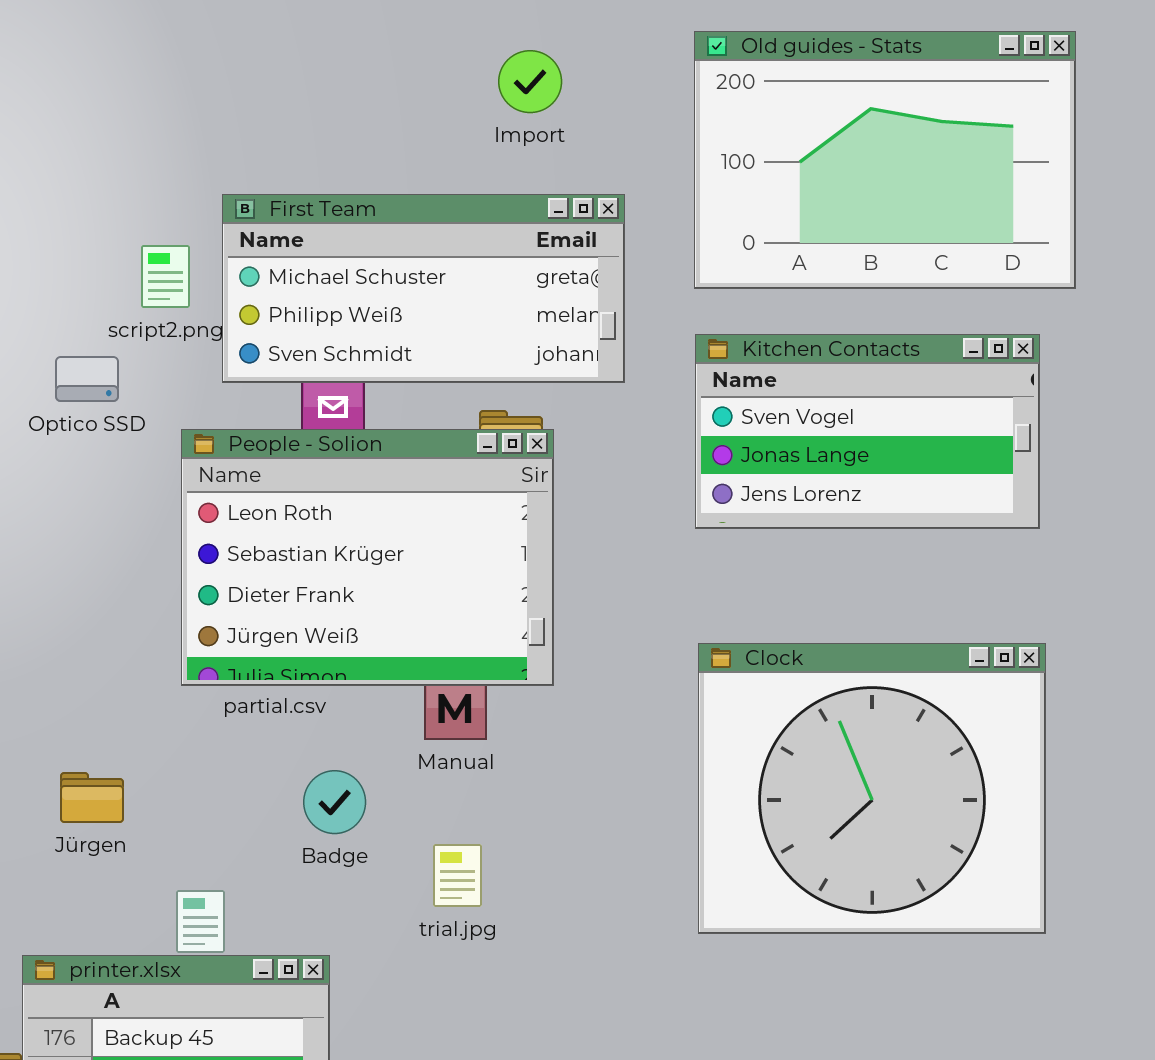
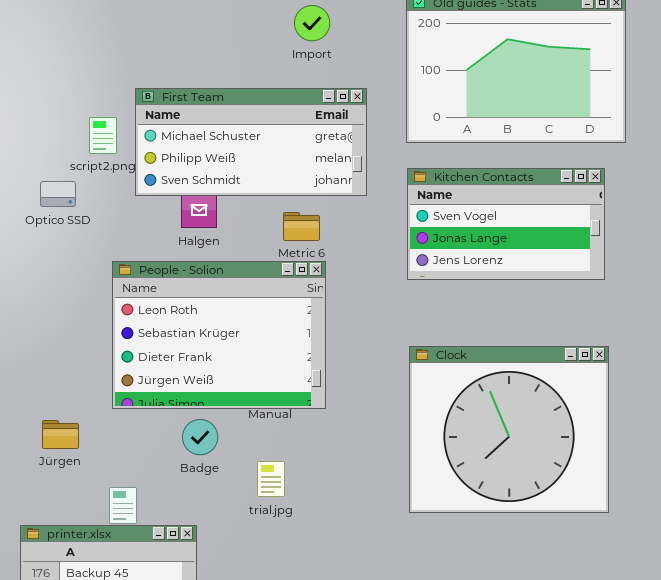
People - Solion: [181,429,554,686] -> [112,261,326,409], moved

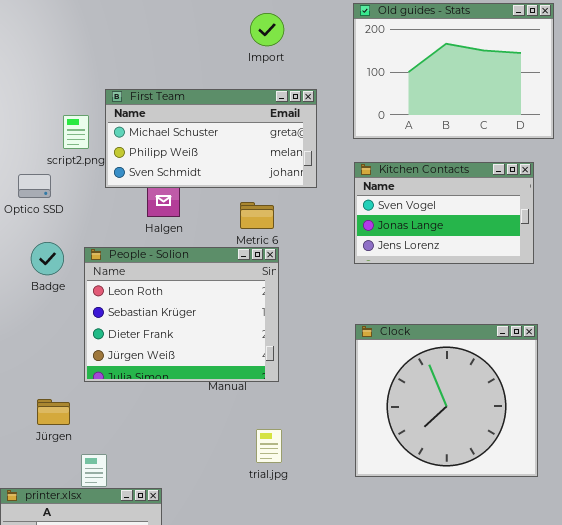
Badge: [182,419,218,455] -> [31,242,64,275], moved
Jürgen: [42,420,79,449] -> [37,399,70,425], moved
trial.jpg: [257,461,285,497] -> [256,429,282,463], moved

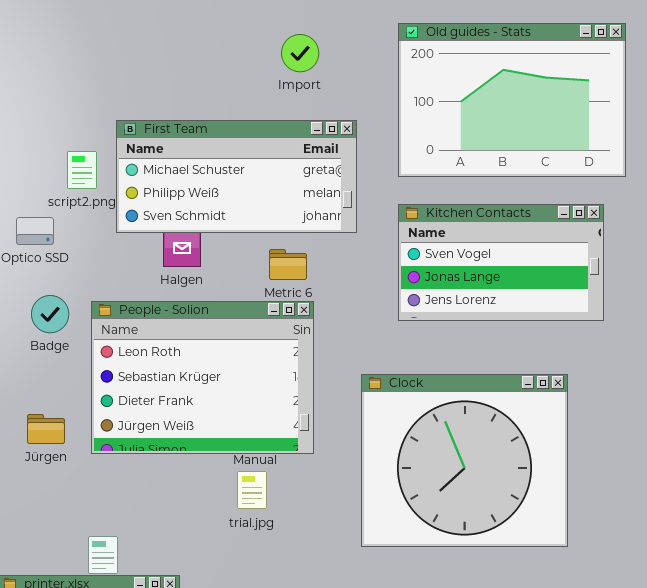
Clock: [355,324,538,477] -> [361,374,568,547], moved
Jürgen: [37,399,70,425] -> [27,414,65,444], moved
trial.jpg: [256,429,282,463] -> [237,471,267,509], moved

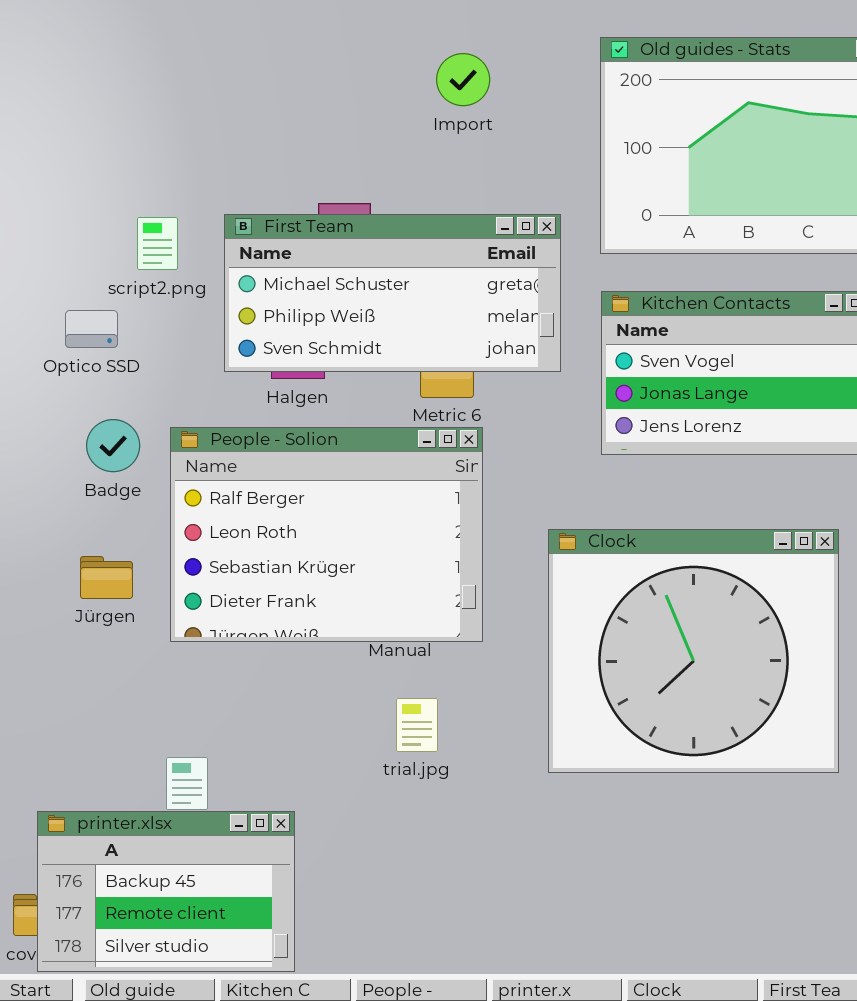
First Team: [116,120,357,233] -> [224,214,561,372], moved
People - Solion: [91,301,314,454] -> [170,427,483,642], scrolled up 1 row
Jürgen: [27,414,65,444] -> [80,556,133,599], moved
trial.jpg: [237,471,267,509] -> [396,698,438,752], moved

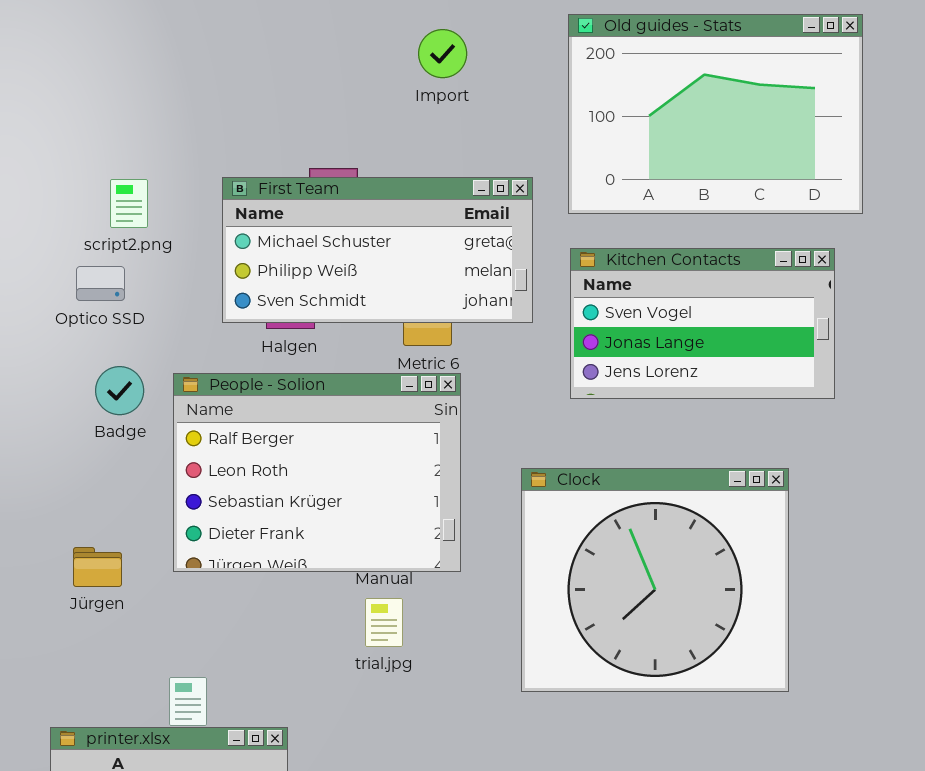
script2.png: [137,217,178,270] -> [110,179,148,228], moved
Jürgen: [80,556,133,599] -> [73,547,122,587], moved
trial.jpg: [396,698,438,752] -> [365,598,403,647], moved

